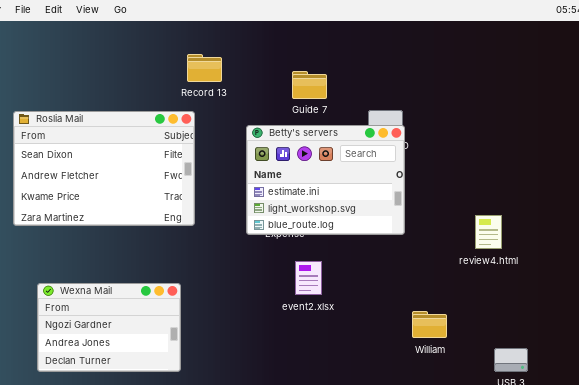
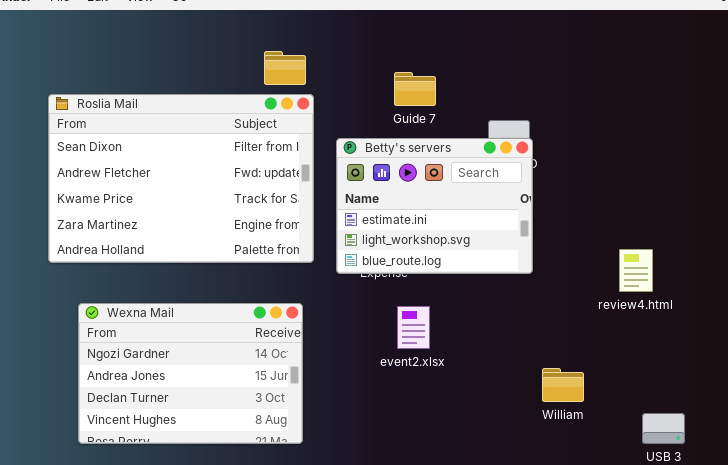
Roslia Mail: [13,111,195,226] -> [48,94,314,263], resized
Wexna Mail: [37,283,181,372] -> [78,303,303,444], resized

